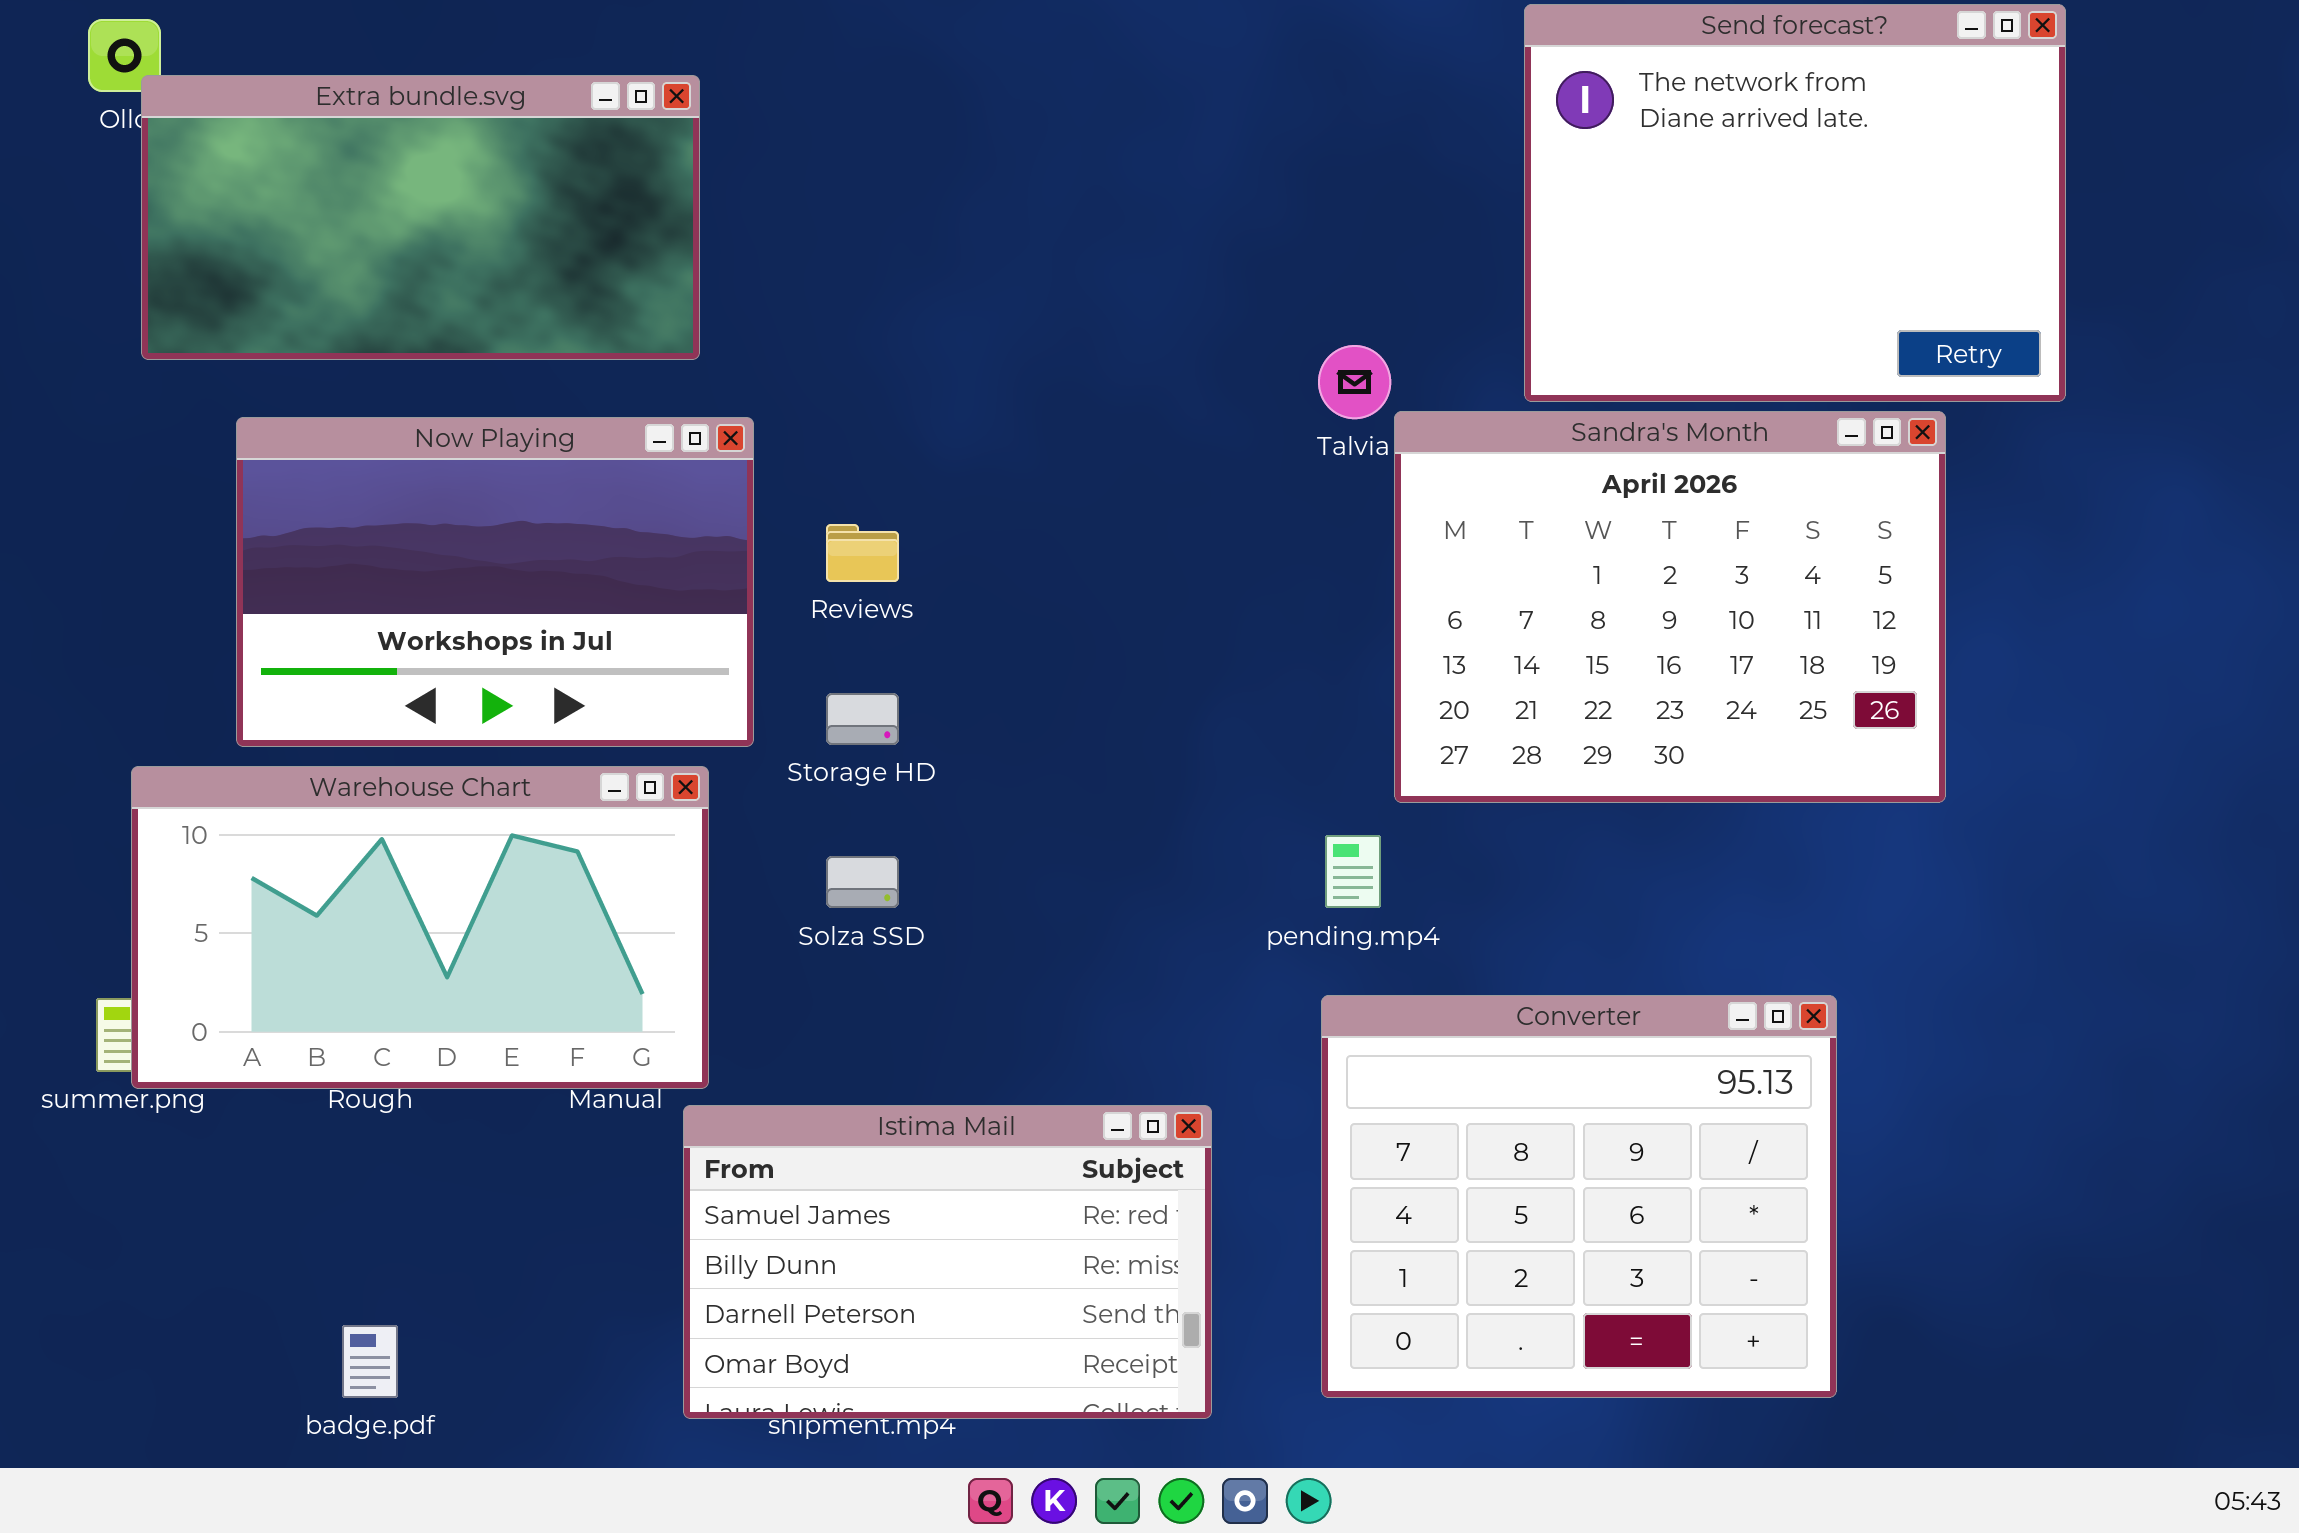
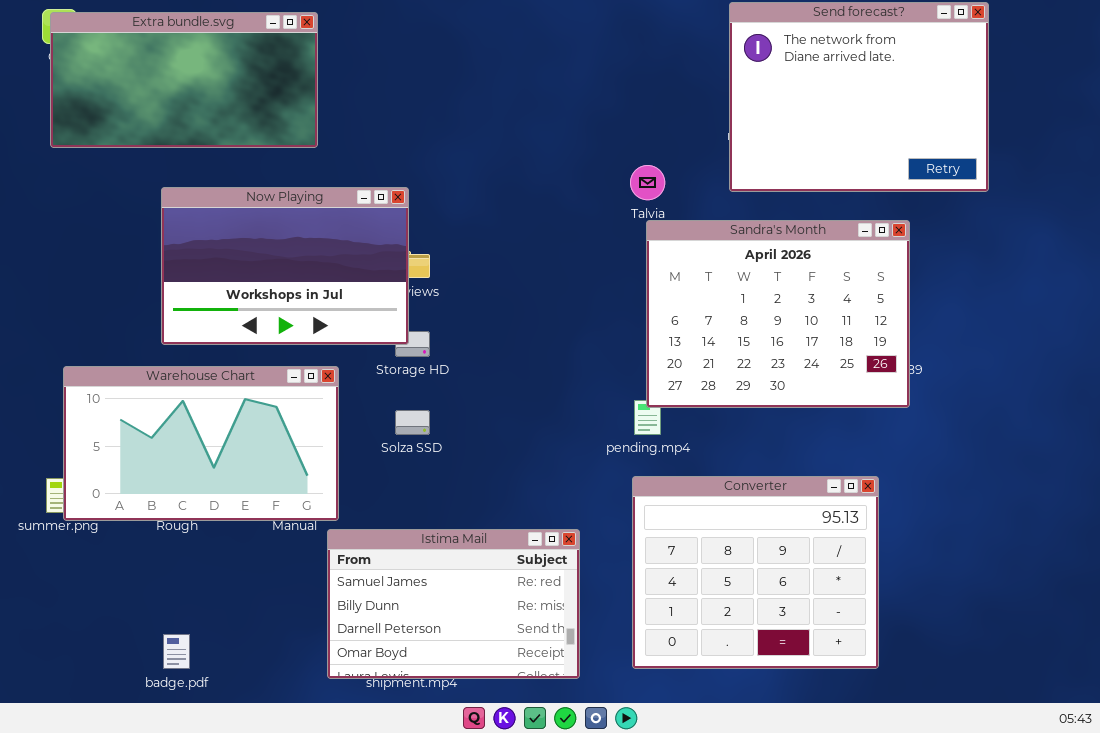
Extra bundle.svg: [141,75,700,360] -> [50,12,318,148], moved
Sandra's Month: [1394,411,1946,803] -> [646,220,910,408], moved
Now Playing: [236,417,754,747] -> [161,187,409,345], moved

